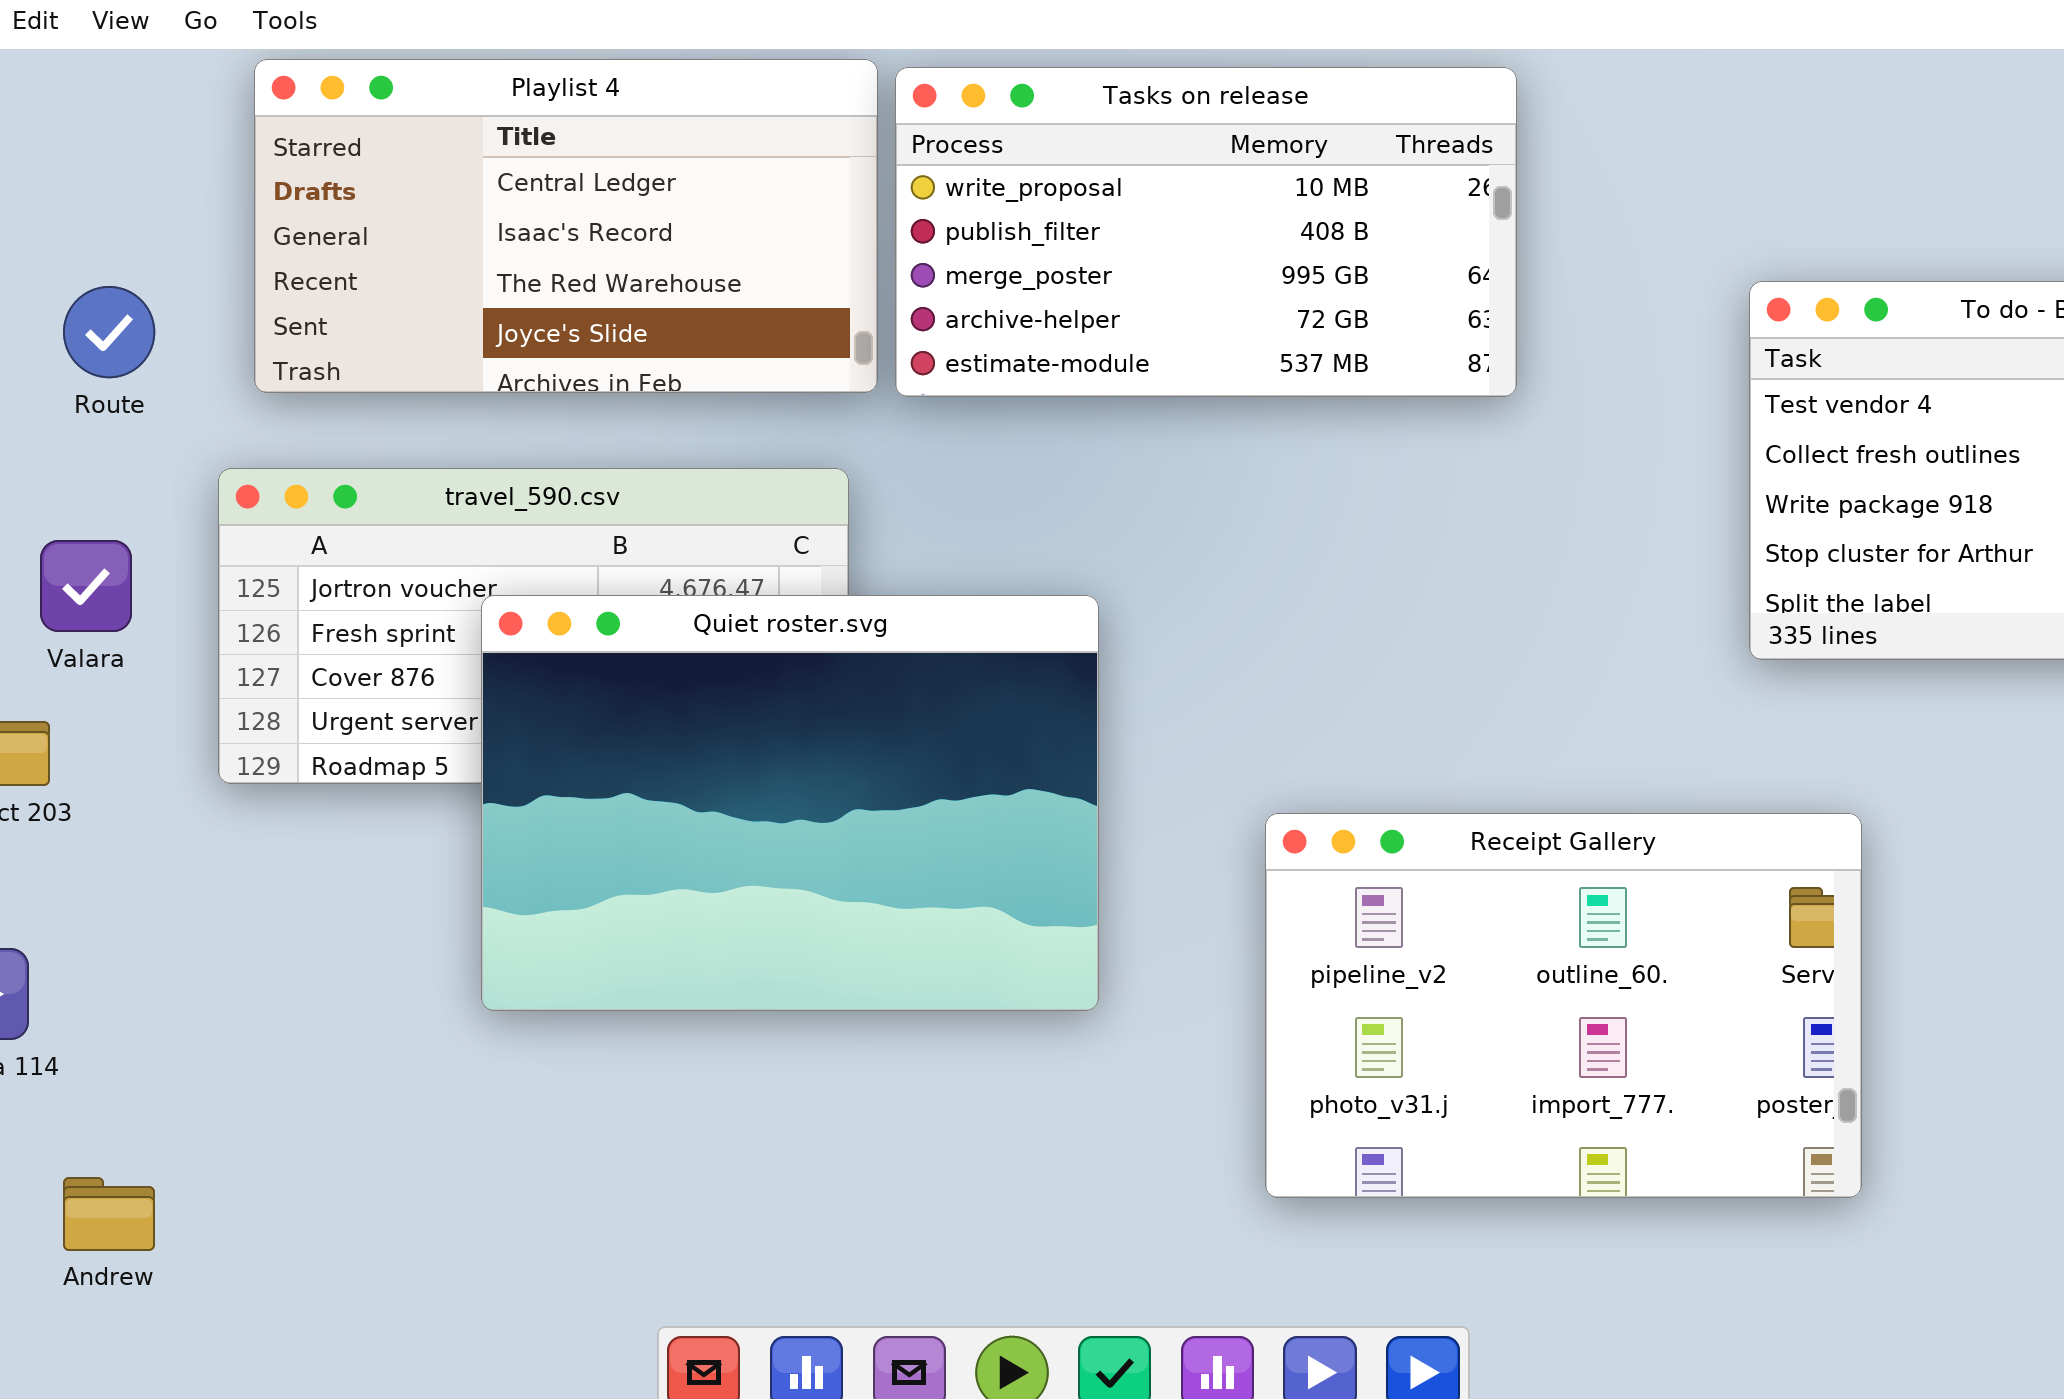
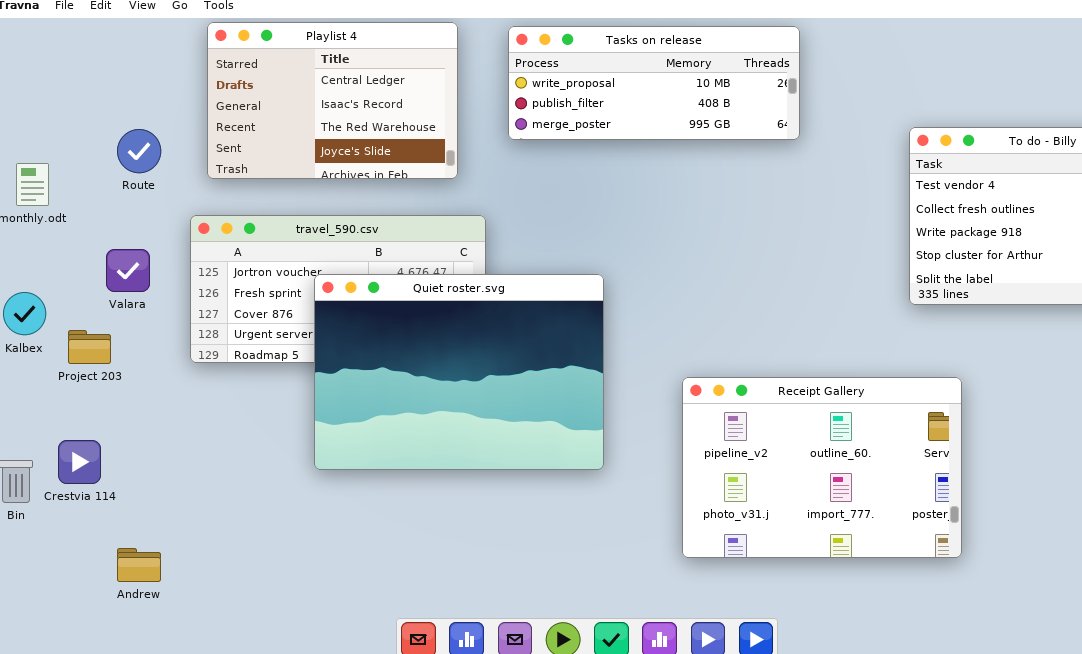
Playlist 4: [254,59,878,393] -> [207,22,458,179], resized
Tasks on release: [895,67,1517,397] -> [508,26,800,140], resized

